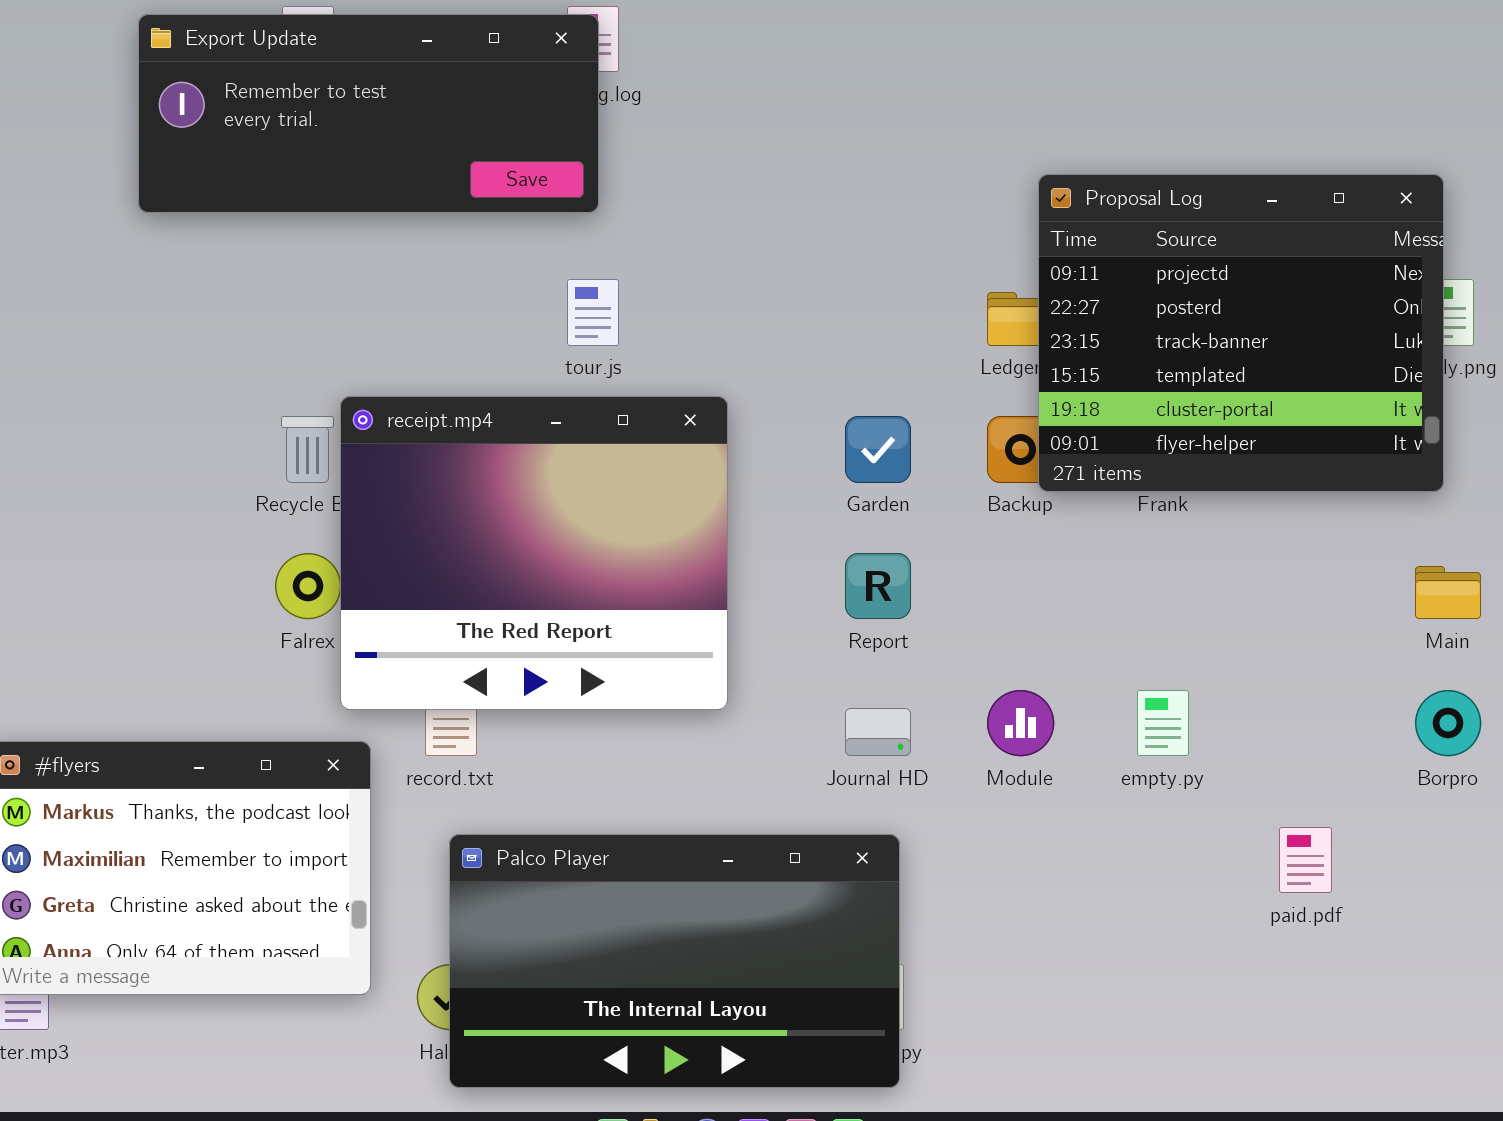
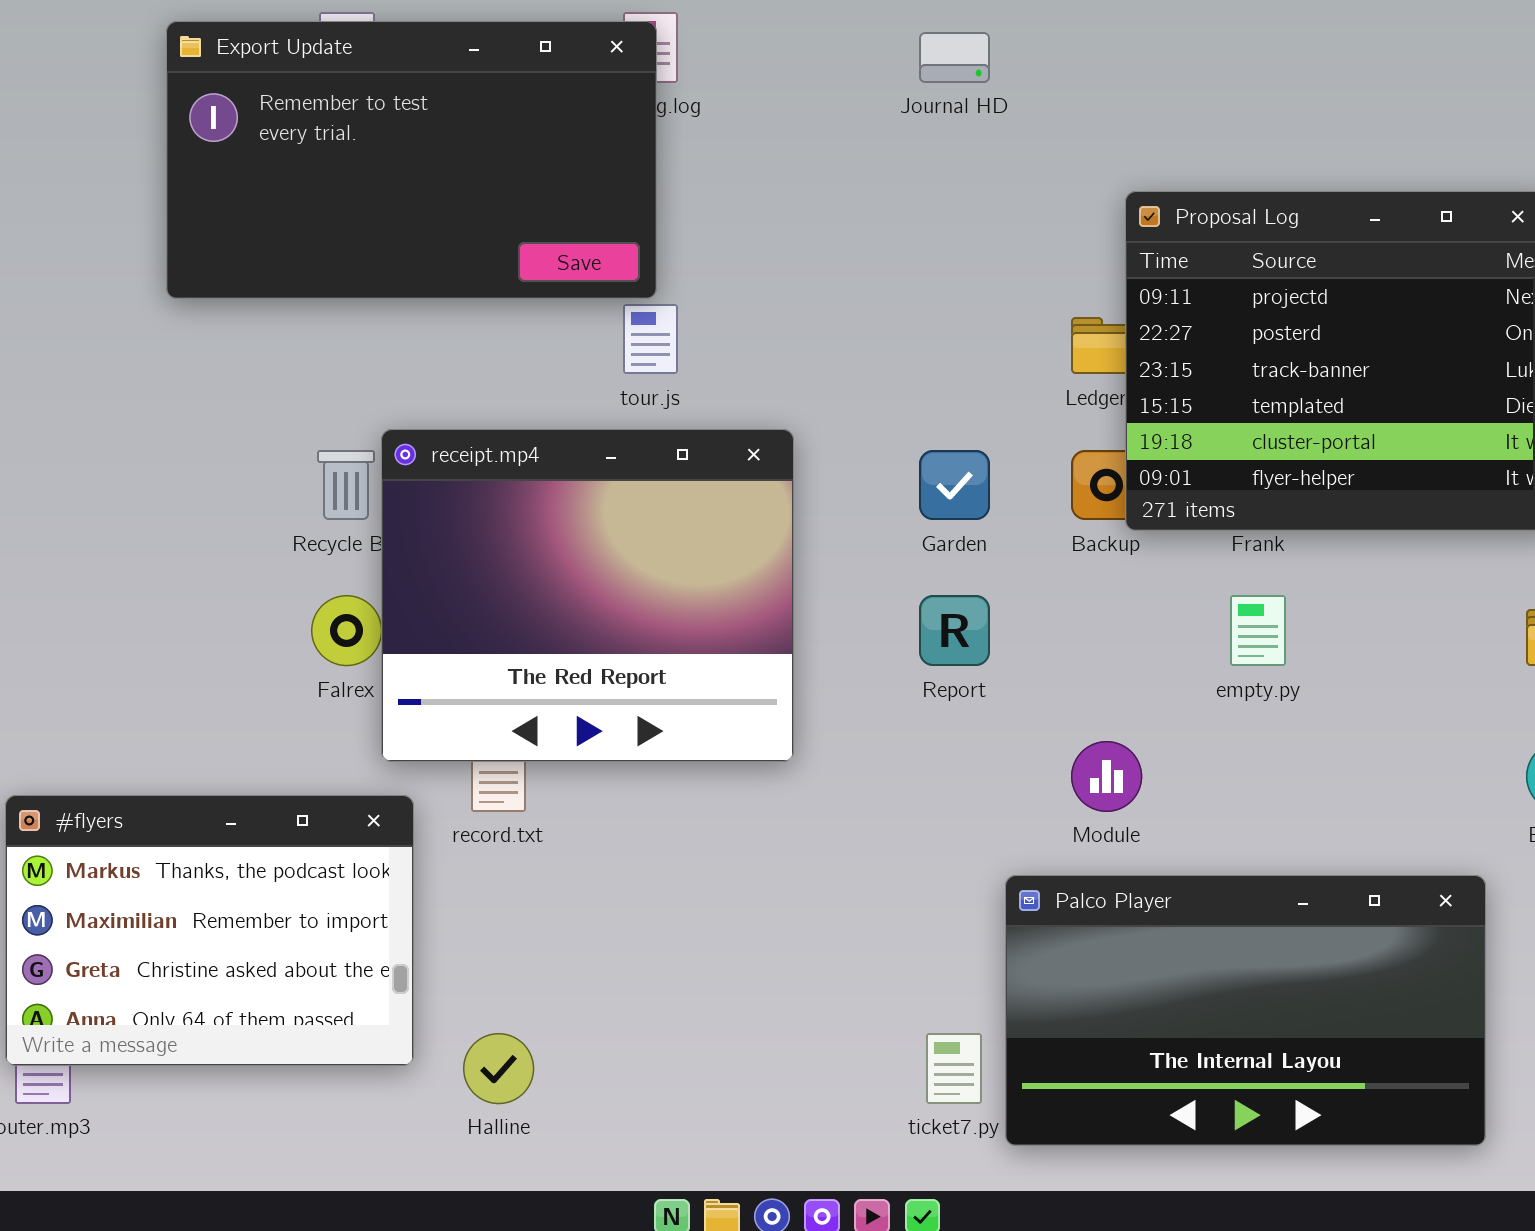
Export Update: [138,14,599,213] -> [166,21,657,299], resized
empty.py: [1137,690,1189,756] -> [1230,595,1286,666], moved
Journal HD: [845,708,911,756] -> [919,32,990,83], moved
Palco Player: [449,834,900,1088] -> [1005,875,1486,1146], moved

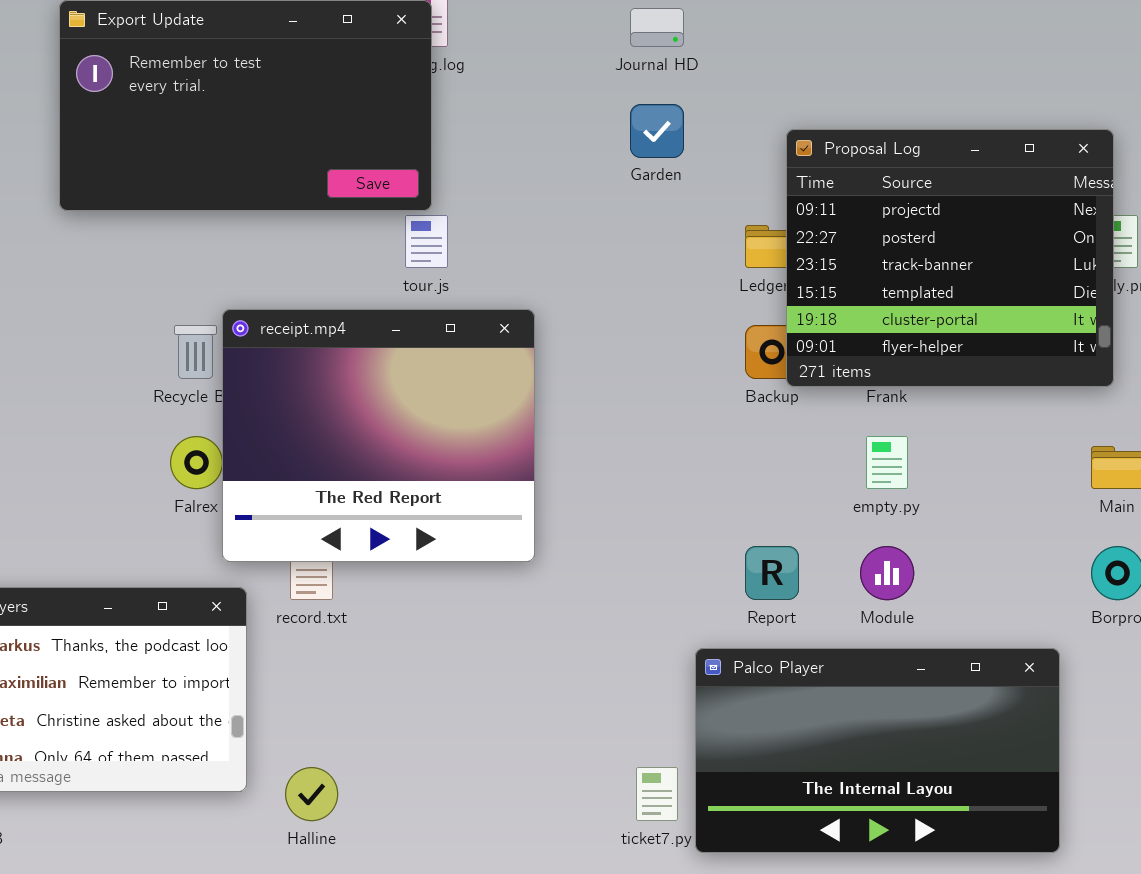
Garden: [919,450,990,520] -> [630,104,684,158], moved
Report: [919,595,990,666] -> [745,546,799,600], moved
Module: [1071,741,1142,812] -> [860,546,914,600], moved

